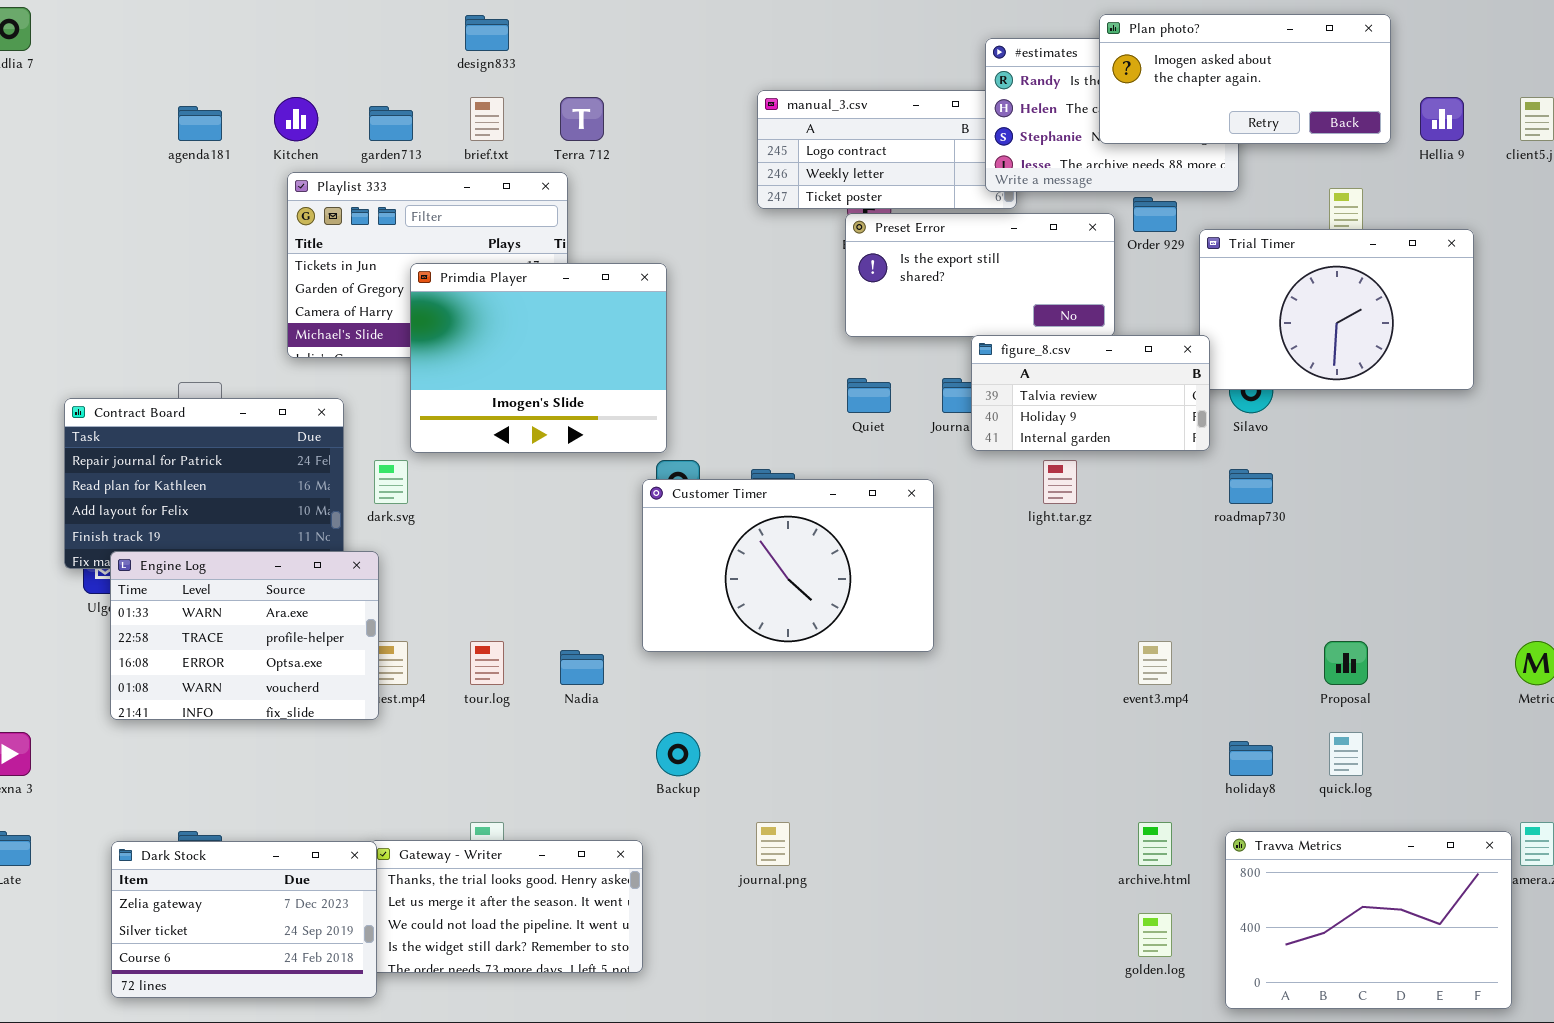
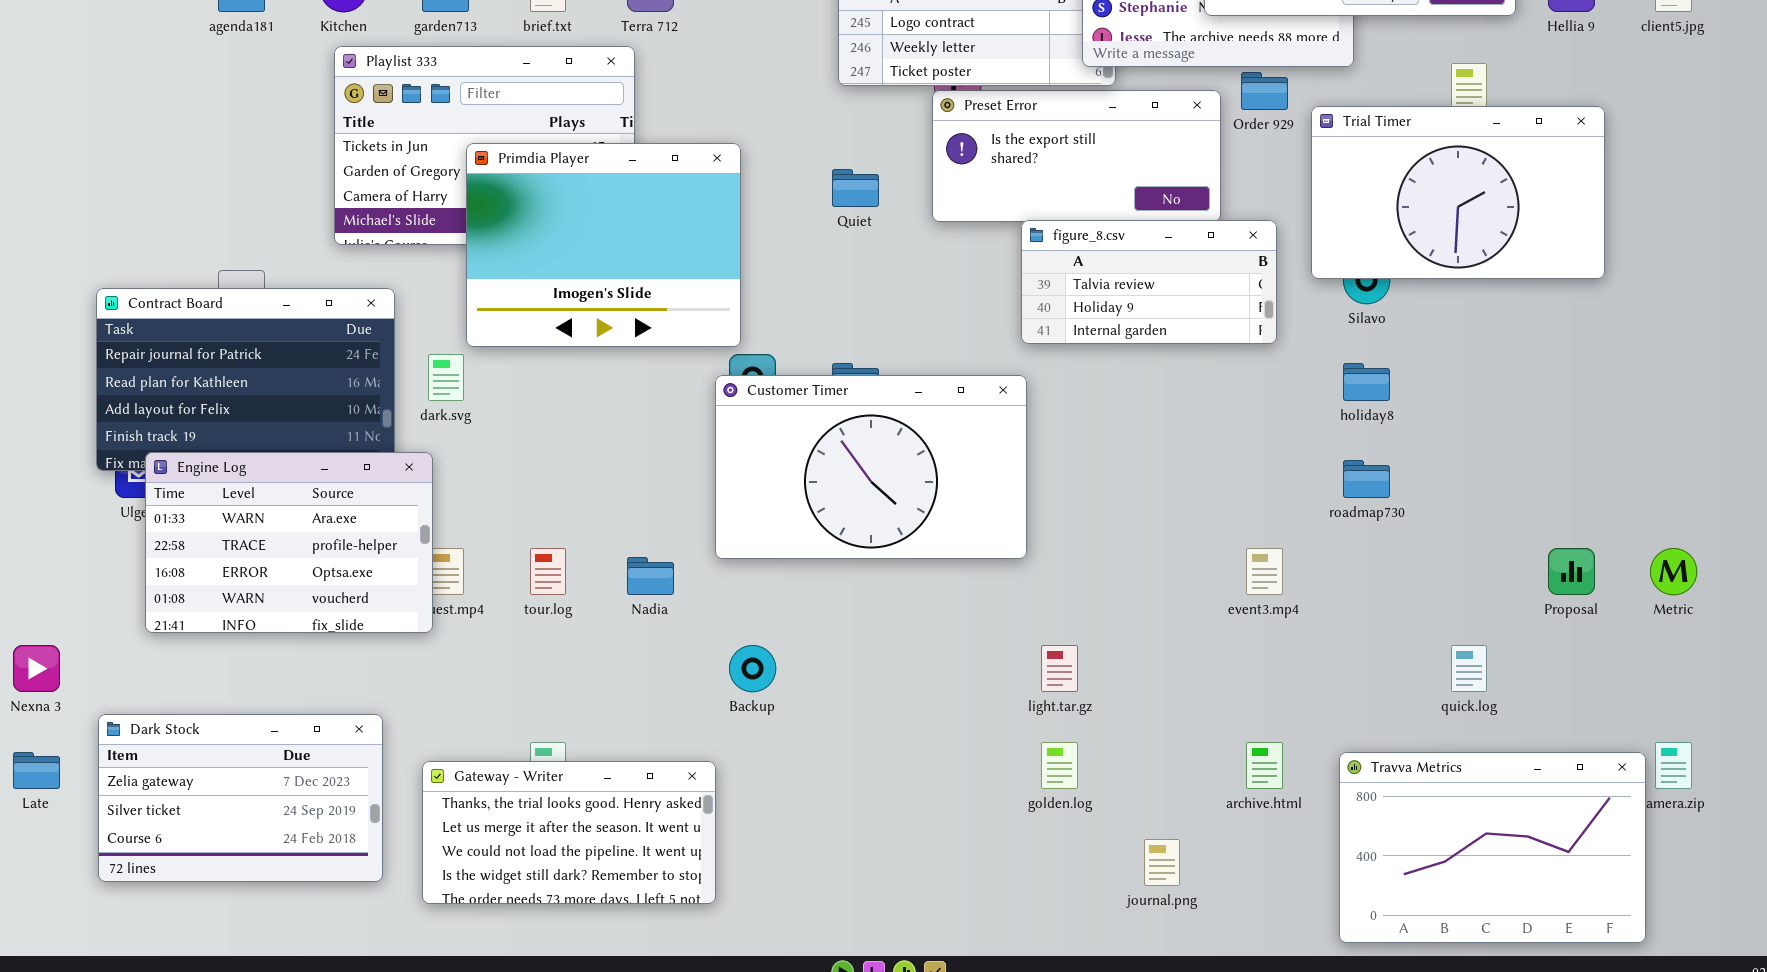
figure_8.csv: [971,335,1210,451] -> [1021,220,1277,344], moved
Quiet: [847,378,891,413] -> [832,169,879,207], moved
light.tar.gz: [1043,460,1077,504] -> [1041,645,1078,692], moved
roadmap730: [1229,469,1273,504] -> [1343,460,1390,498], moved
Proposal: [1324,641,1368,685] -> [1548,548,1595,595], moved
holiday8: [1229,741,1273,776] -> [1343,363,1390,401], moved
journal.png: [756,822,790,866] -> [1144,839,1180,886], moved
Dark Stock: [111,841,377,998] -> [98,714,383,882], moved
golden.log: [1138,913,1172,957] -> [1041,742,1078,789], moved

